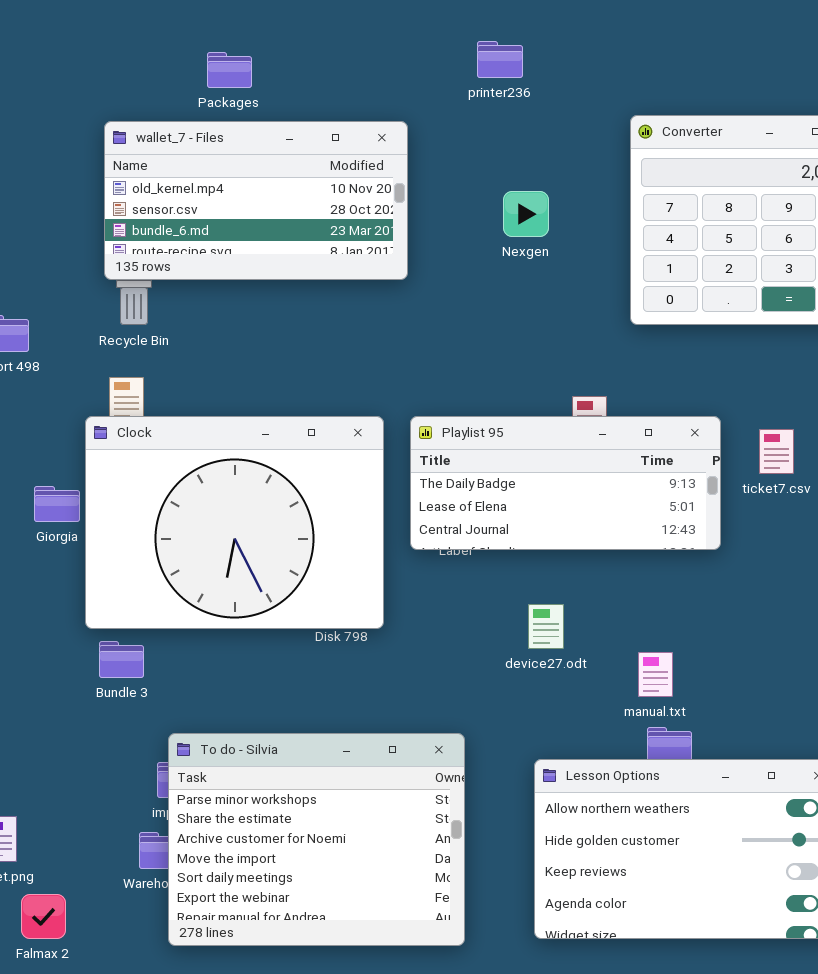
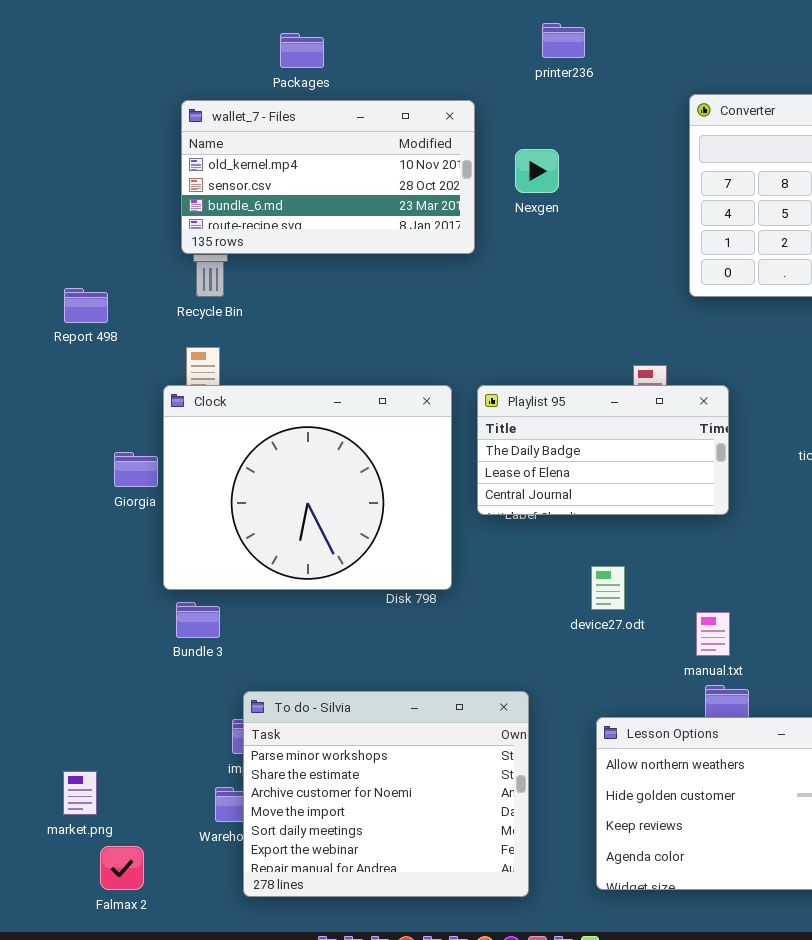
Nexgen: [503,191,549,237] -> [515,149,559,193], moved
Playlist 95: [410,416,721,550] -> [477,385,729,515], resized

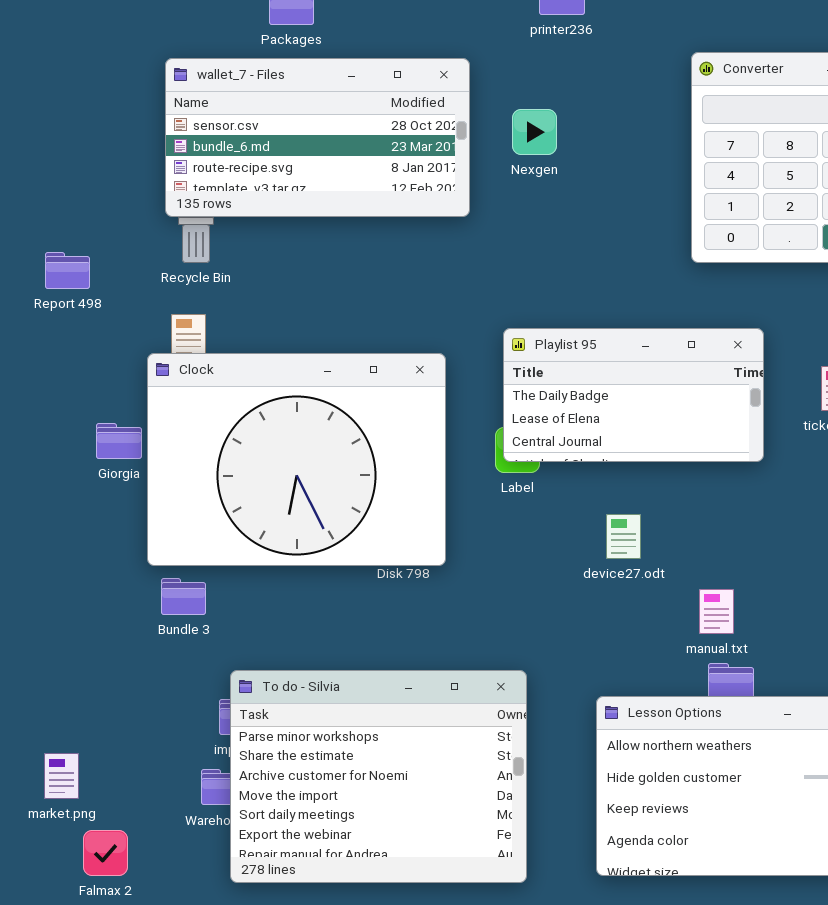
wallet_7 - Files: [181,100,475,254] -> [165,58,470,217], scrolled down 1 row
Playlist 95: [477,385,729,515] -> [503,328,764,462], moved
device27.odt: [591,566,625,610] -> [606,514,641,559], moved

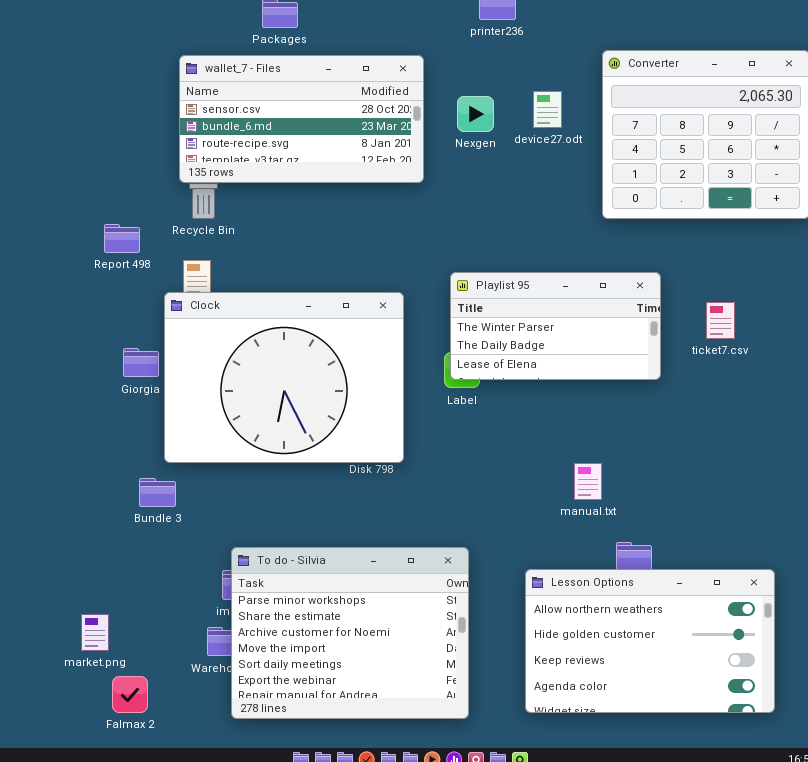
Report 498: [45,252,90,289] -> [104,224,140,253], moved
Playlist 95: [503,328,764,462] -> [450,272,661,380], scrolled up 1 row
device27.odt: [606,514,641,559] -> [533,91,562,128], moved
Bundle 3: [161,578,206,615] -> [139,478,176,507], moved
manual.txt: [699,589,734,634] -> [574,463,602,500], moved

